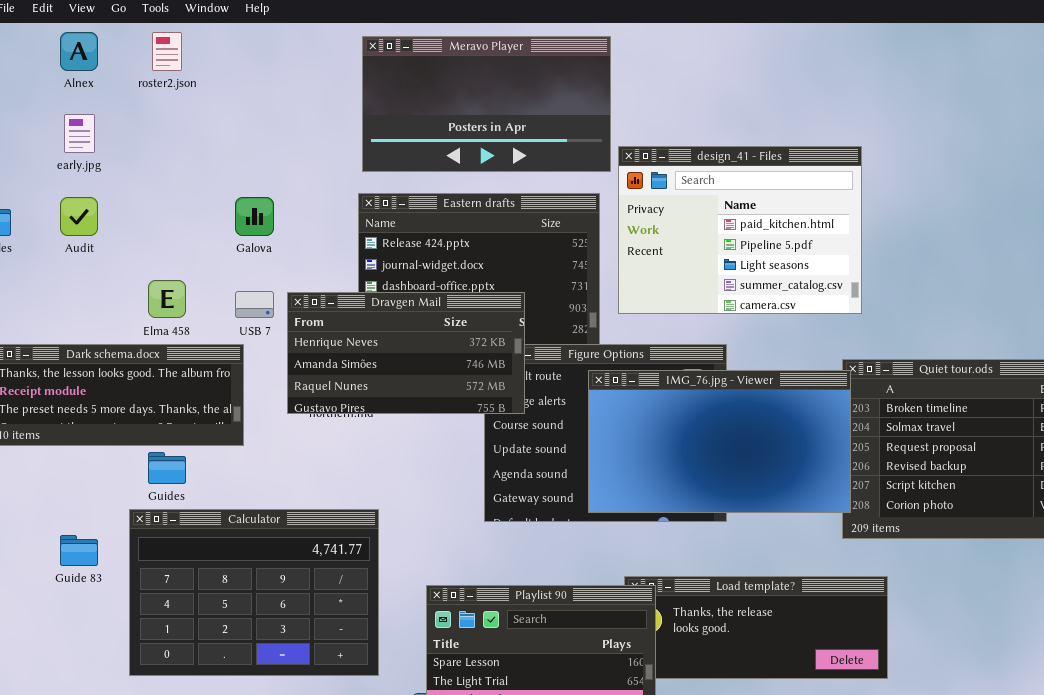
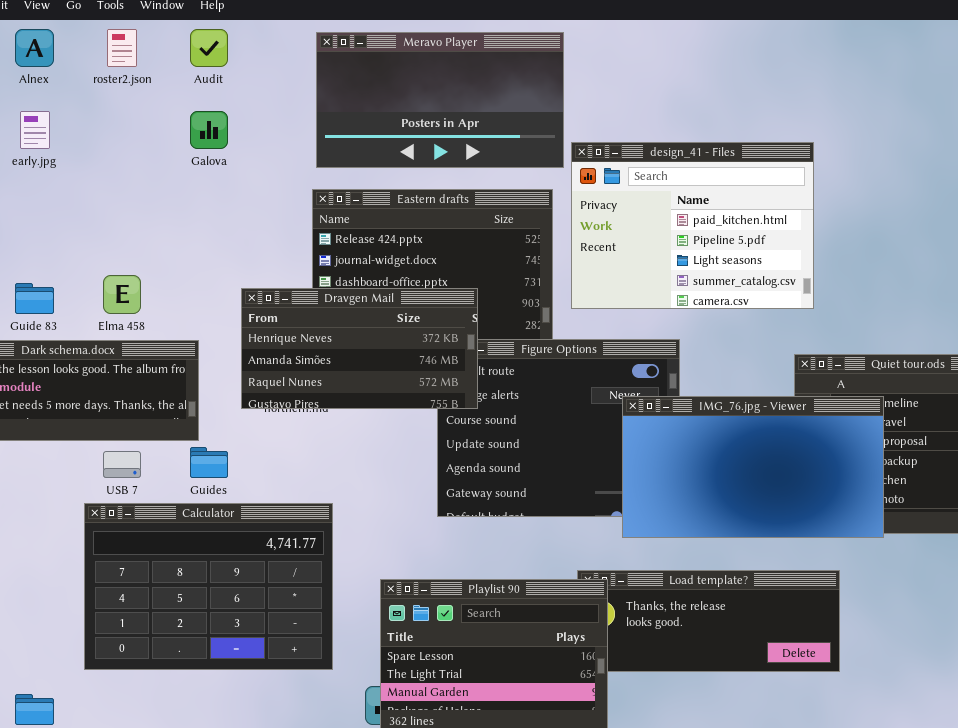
Audit: [60,197,98,236] -> [190,29,228,67], moved
Galova: [235,197,274,236] -> [190,111,228,149], moved
USB 7: [235,291,274,318] -> [103,451,141,478], moved
IMG_76.jpg - Viewer: [588,370,851,513] -> [622,396,884,538], moved
Guides: [148,452,186,484] -> [190,447,228,478], moved
Guide 83: [60,535,98,566] -> [15,283,54,314], moved

